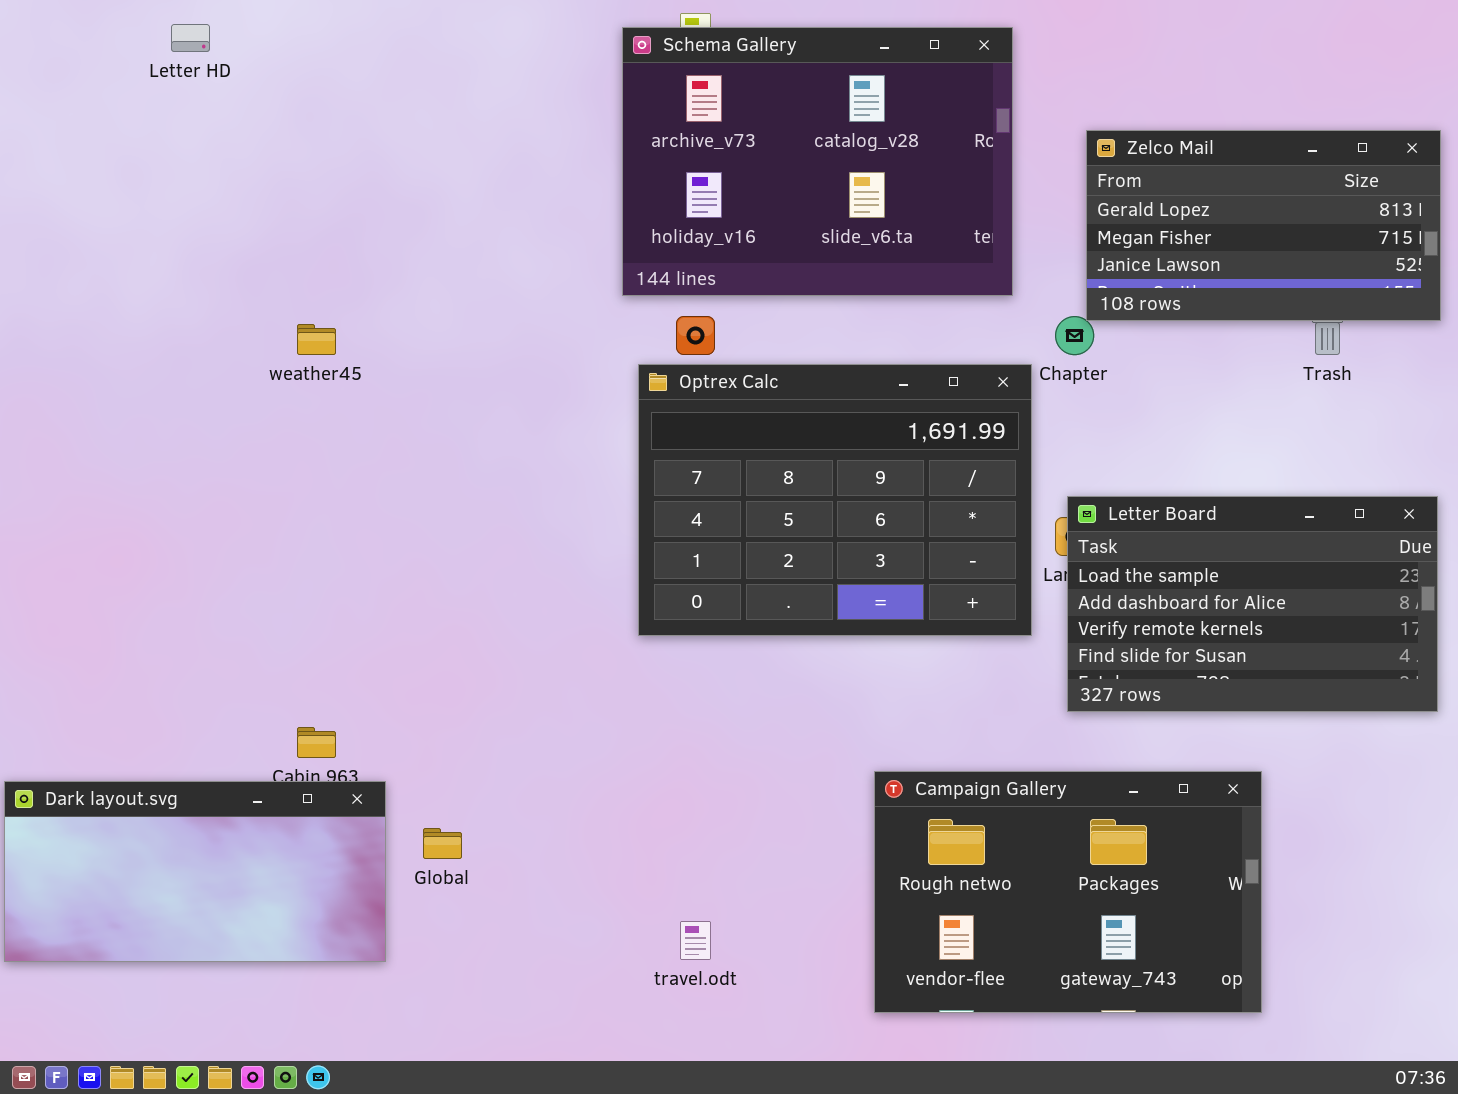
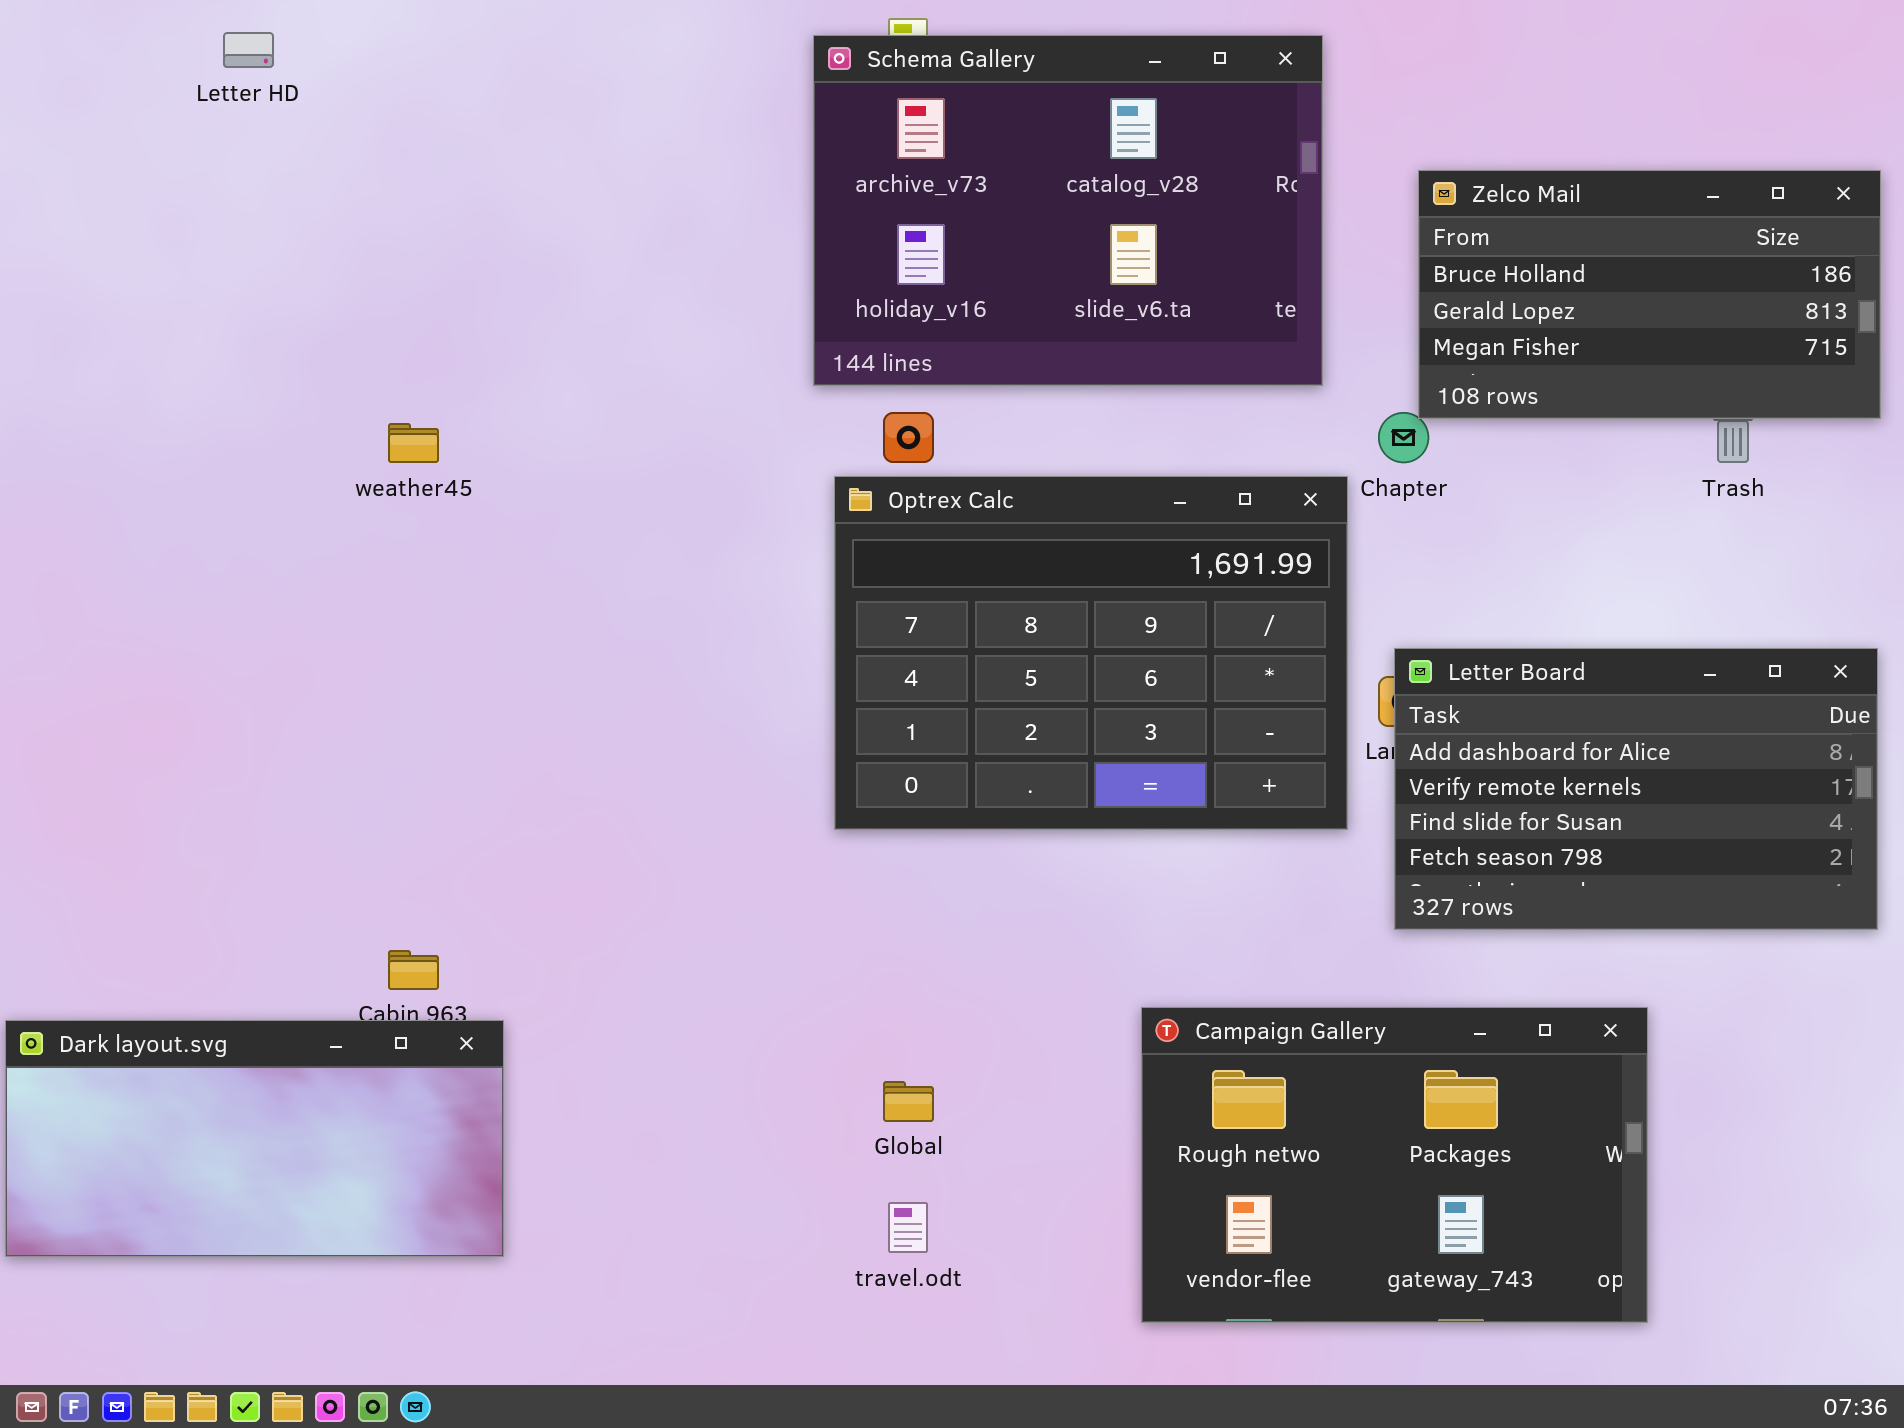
Zelco Mail: [1086,130,1441,321] -> [1418,170,1881,419], scrolled up 1 row
Letter Board: [1067,496,1438,712] -> [1394,648,1878,930], scrolled down 1 row
Global: [423,828,462,859] -> [883,1081,934,1122], moved

